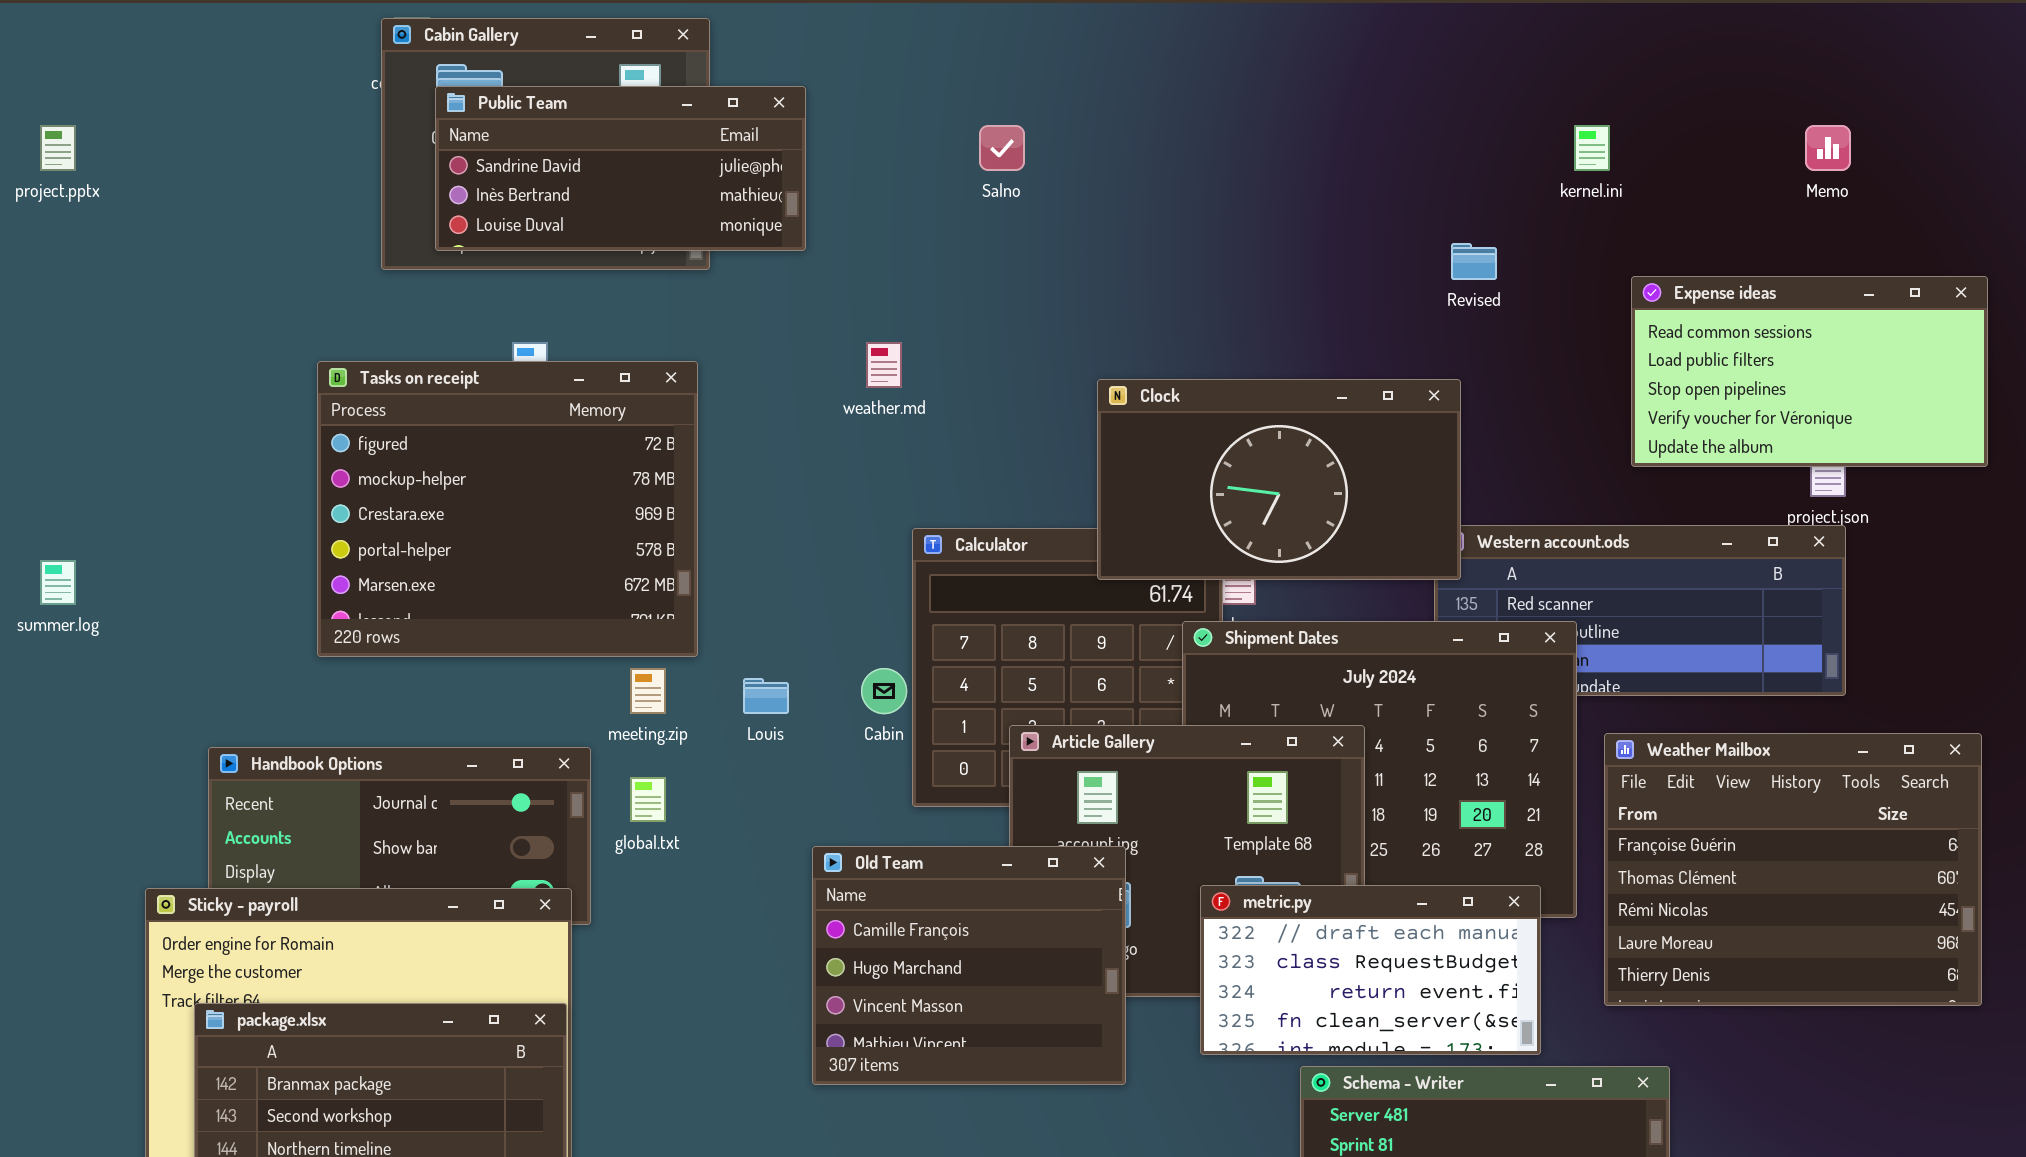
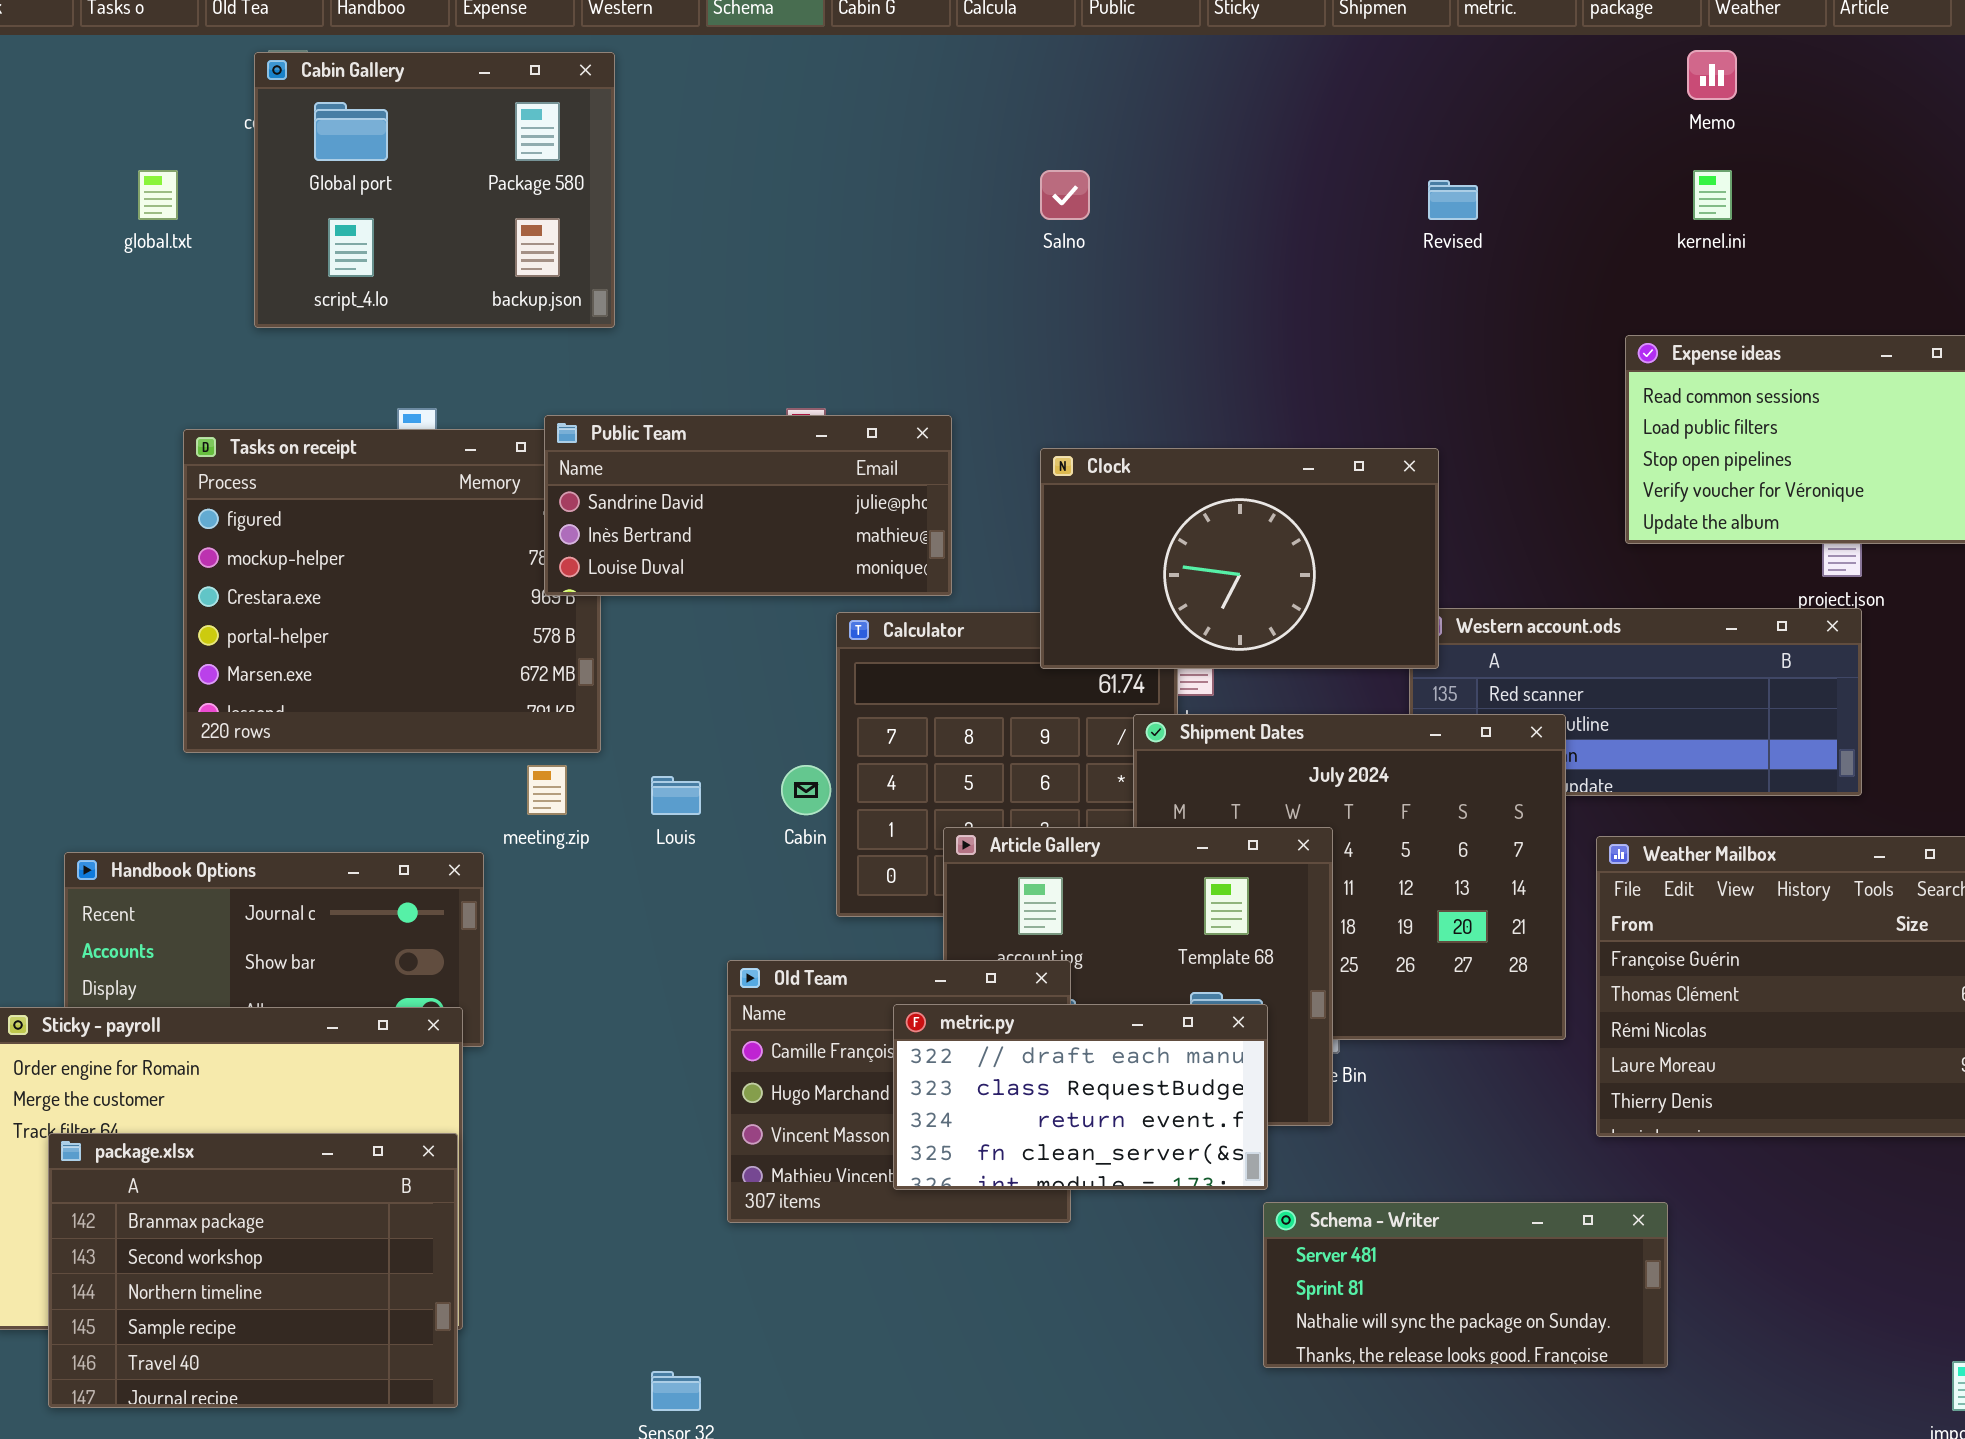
Public Team: [435,86,806,251] -> [544,415,952,596], moved
Salno: [979,125,1025,171] -> [1040,170,1090,220], moved
kernel.ini: [1574,125,1610,171] -> [1693,170,1732,220], moved
Memo: [1805,125,1851,171] -> [1687,50,1737,100], moved
Revised: [1451,243,1497,280] -> [1428,180,1478,220], moved
global.txt: [630,777,666,822] -> [138,170,178,220], moved
metric.py: [1200,885,1541,1055] -> [893,1004,1268,1190], moved

